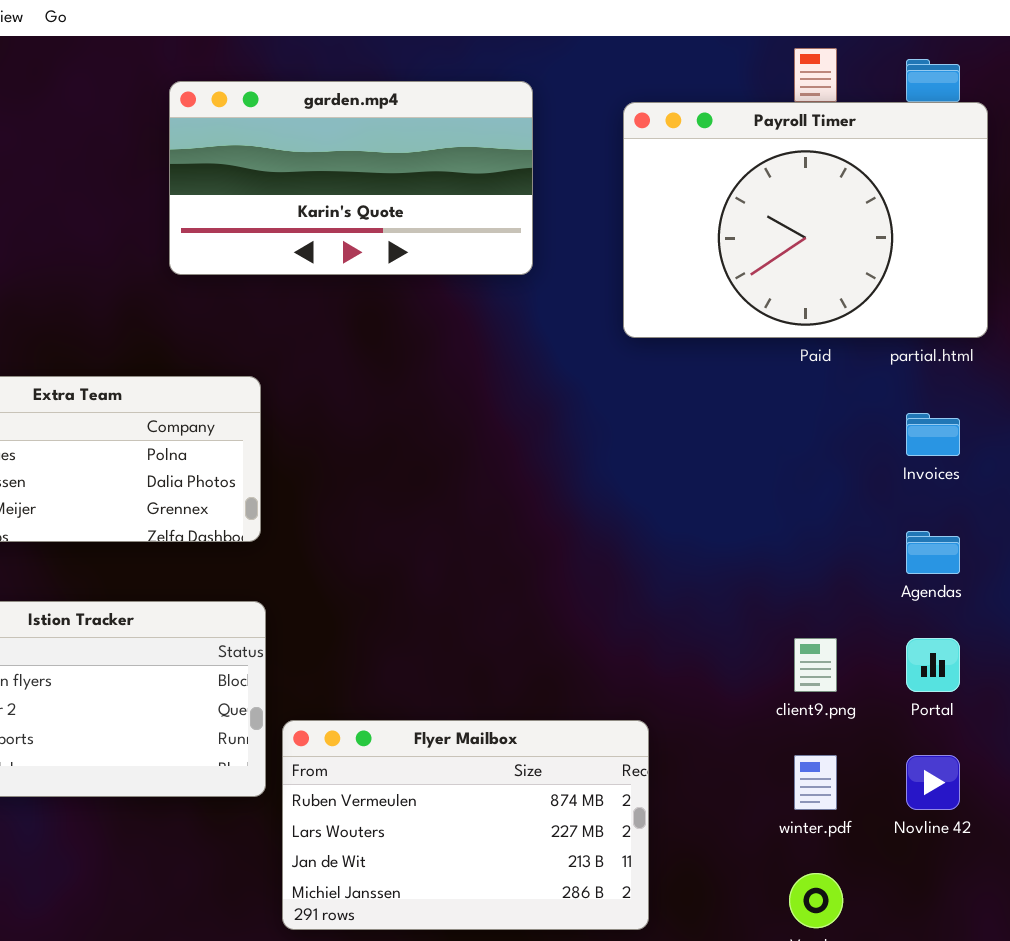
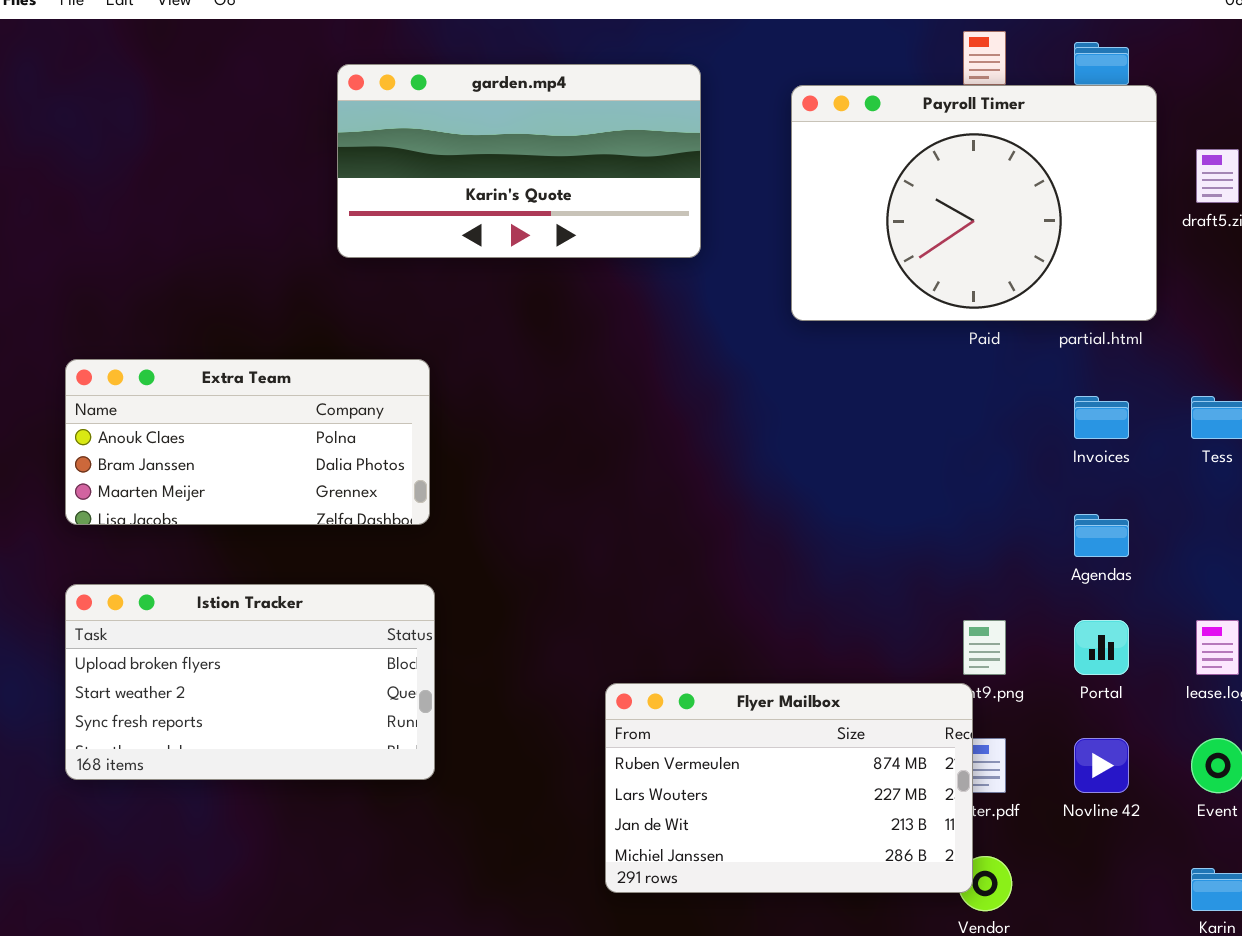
Flyer Mailbox: [282,720,649,930] -> [605,683,973,893], moved

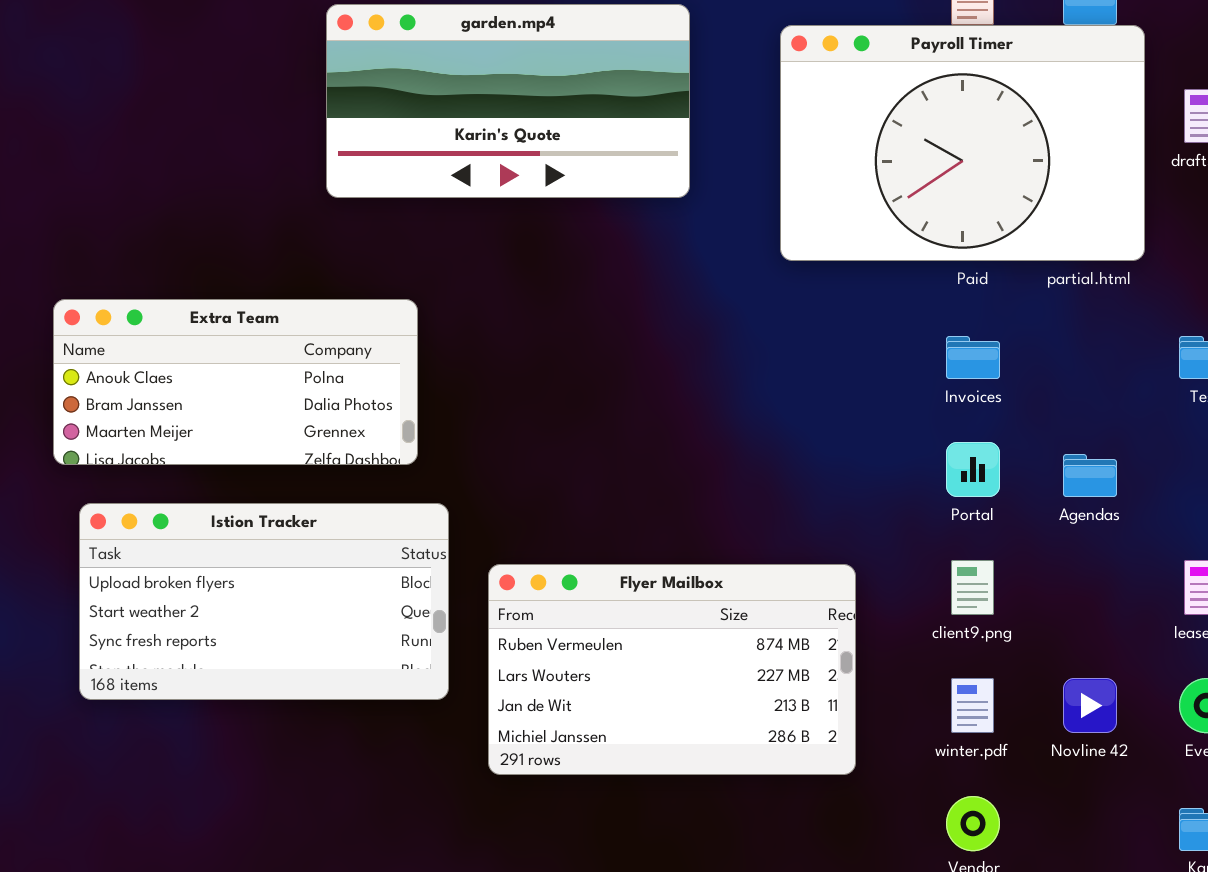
Invoices: [1074,396,1129,439] -> [946,336,1000,379], moved
Istion Tracker: [65,584,435,780] -> [79,503,449,700], moved
Portal: [1074,620,1129,675] -> [946,442,1000,497], moved
Flyer Mailbox: [605,683,973,893] -> [488,564,856,775], moved

